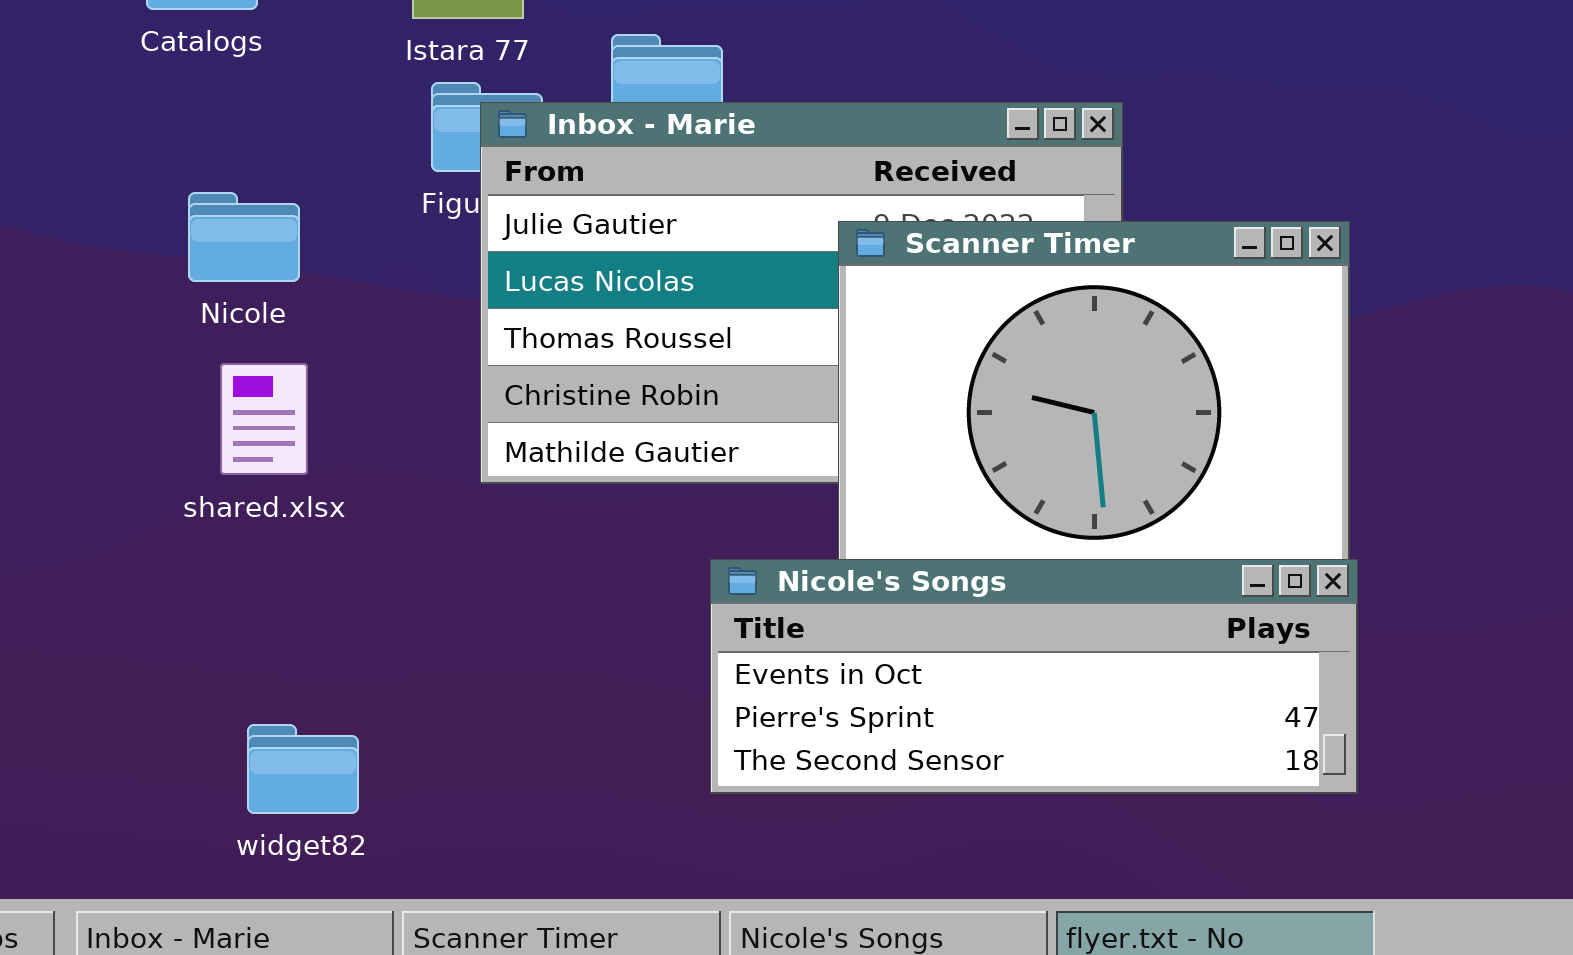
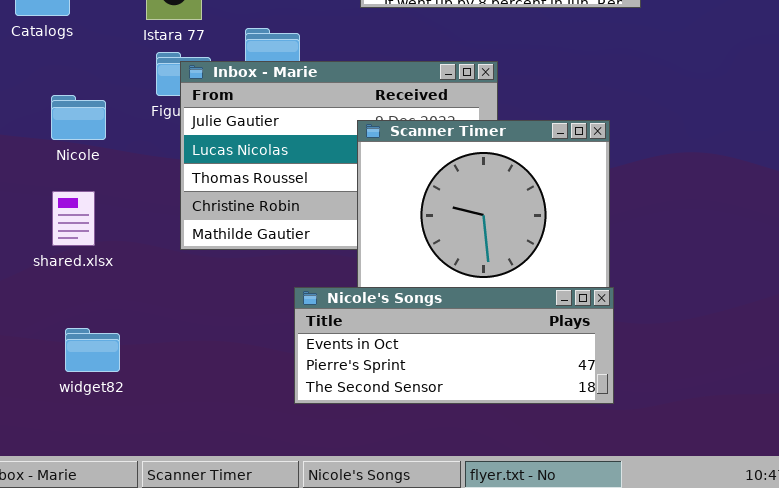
Nicole: [188,192,300,282] -> [51,95,106,140], moved
widget82: [247,724,359,814] -> [65,328,120,372], moved

